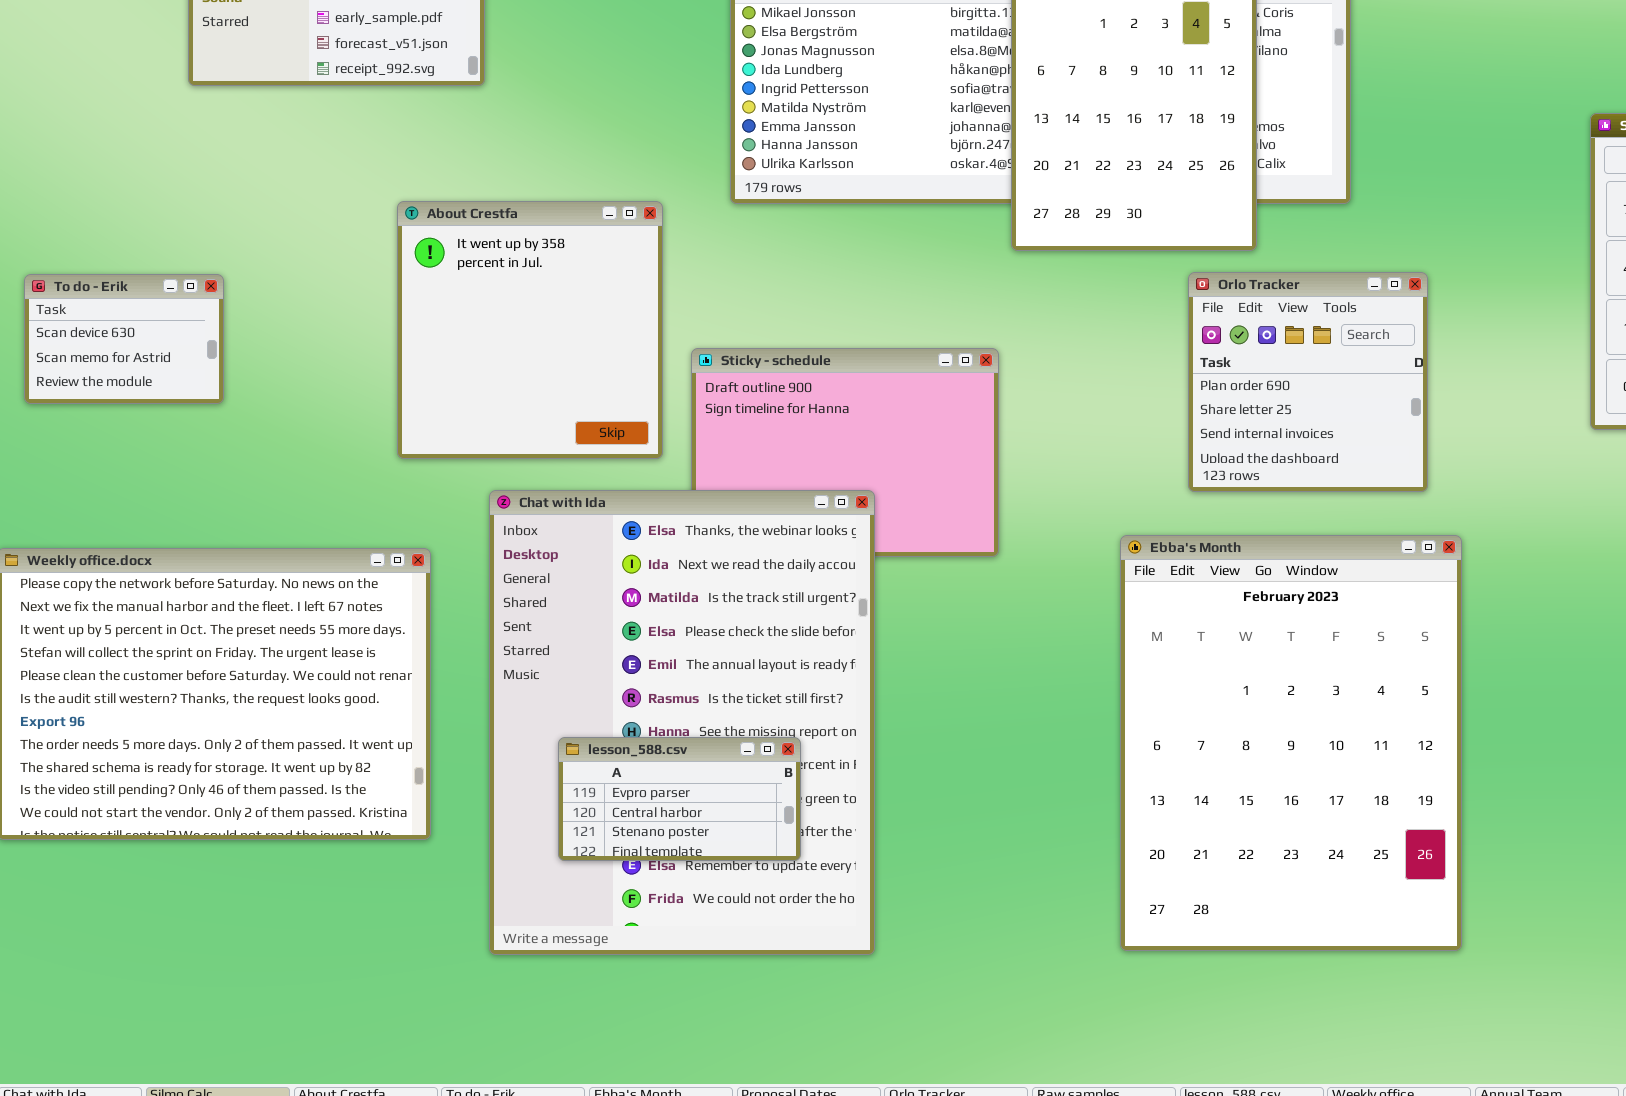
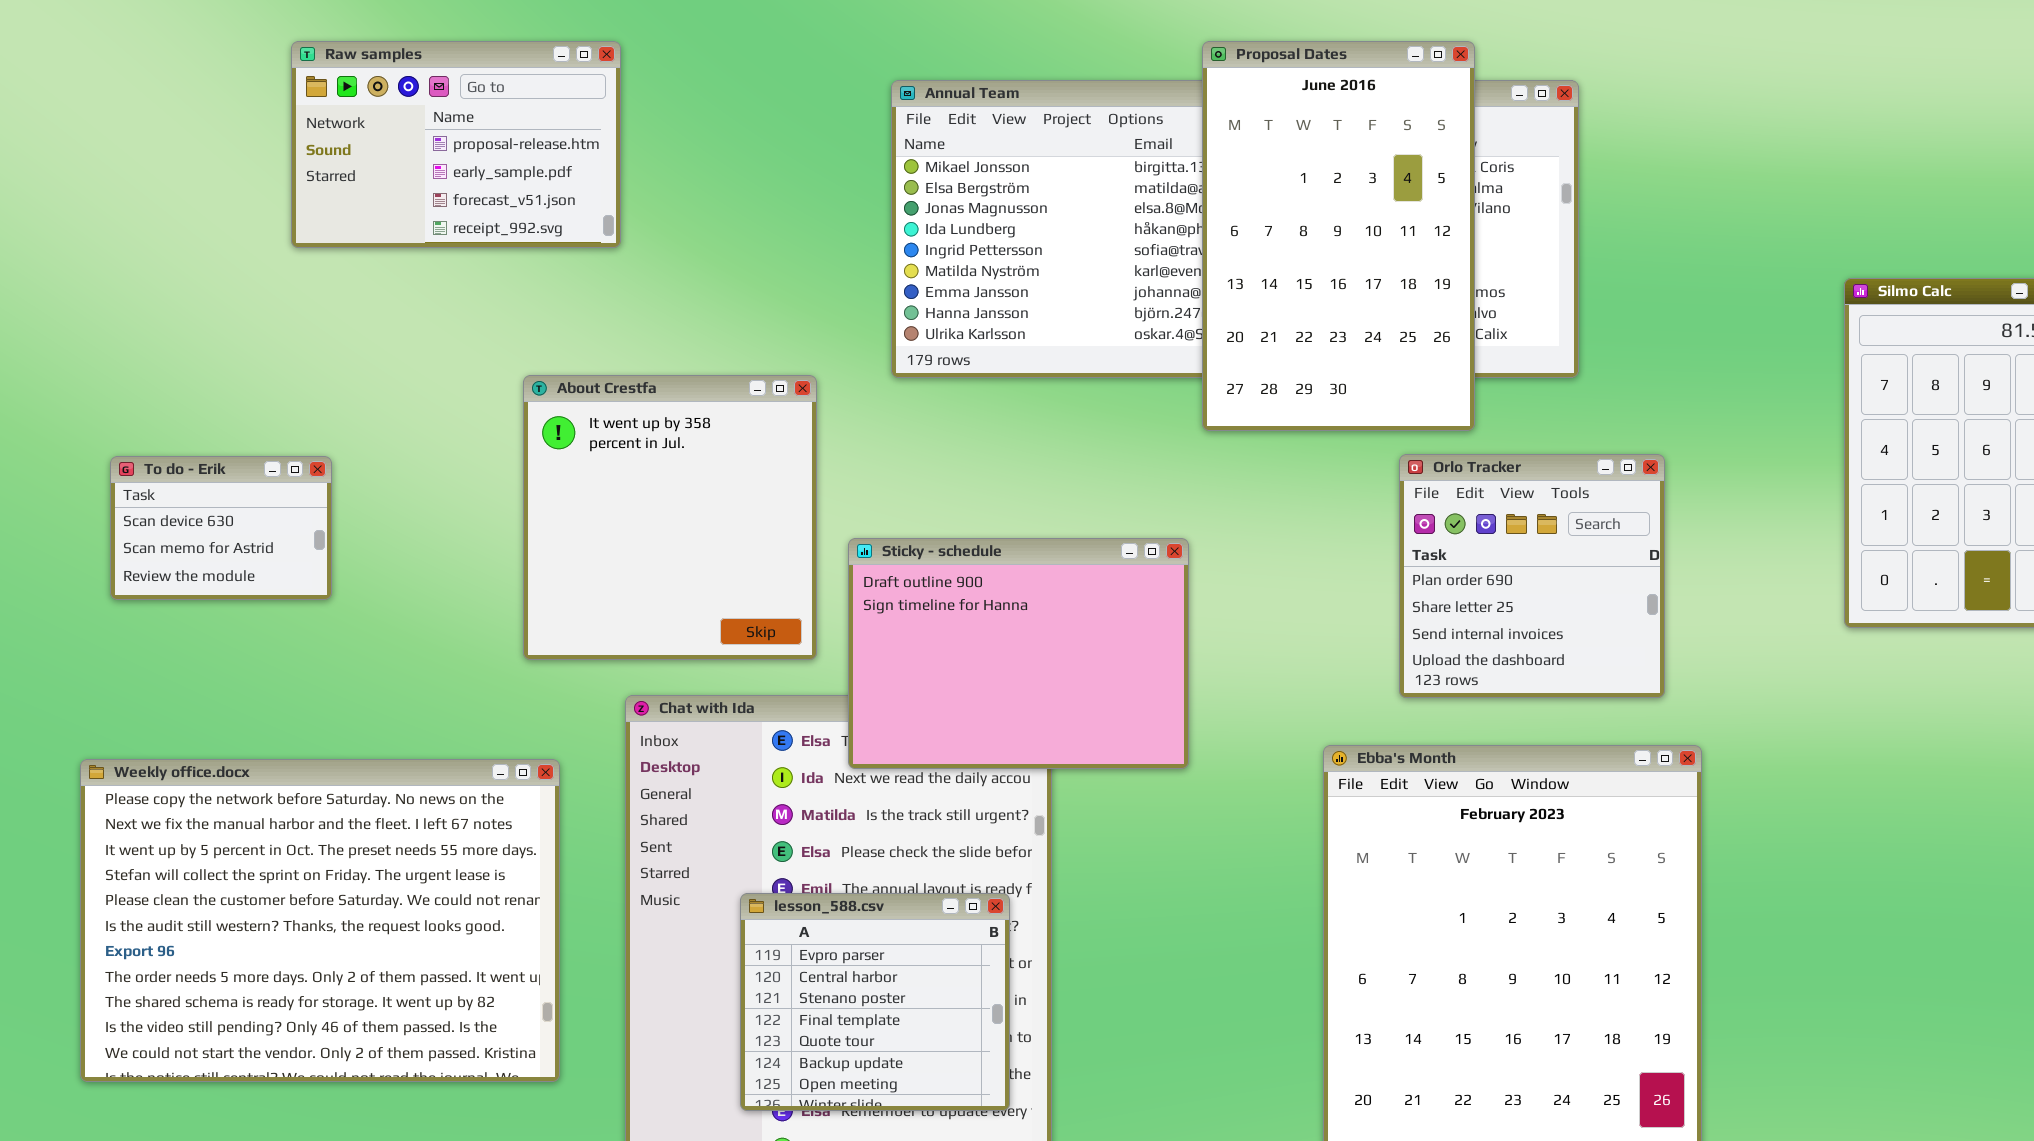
Sticky - schedule: [691,348,999,557] -> [848,538,1189,769], raised
lesson_588.csv: [558,737,801,861] -> [740,893,1010,1111], moved, resized

